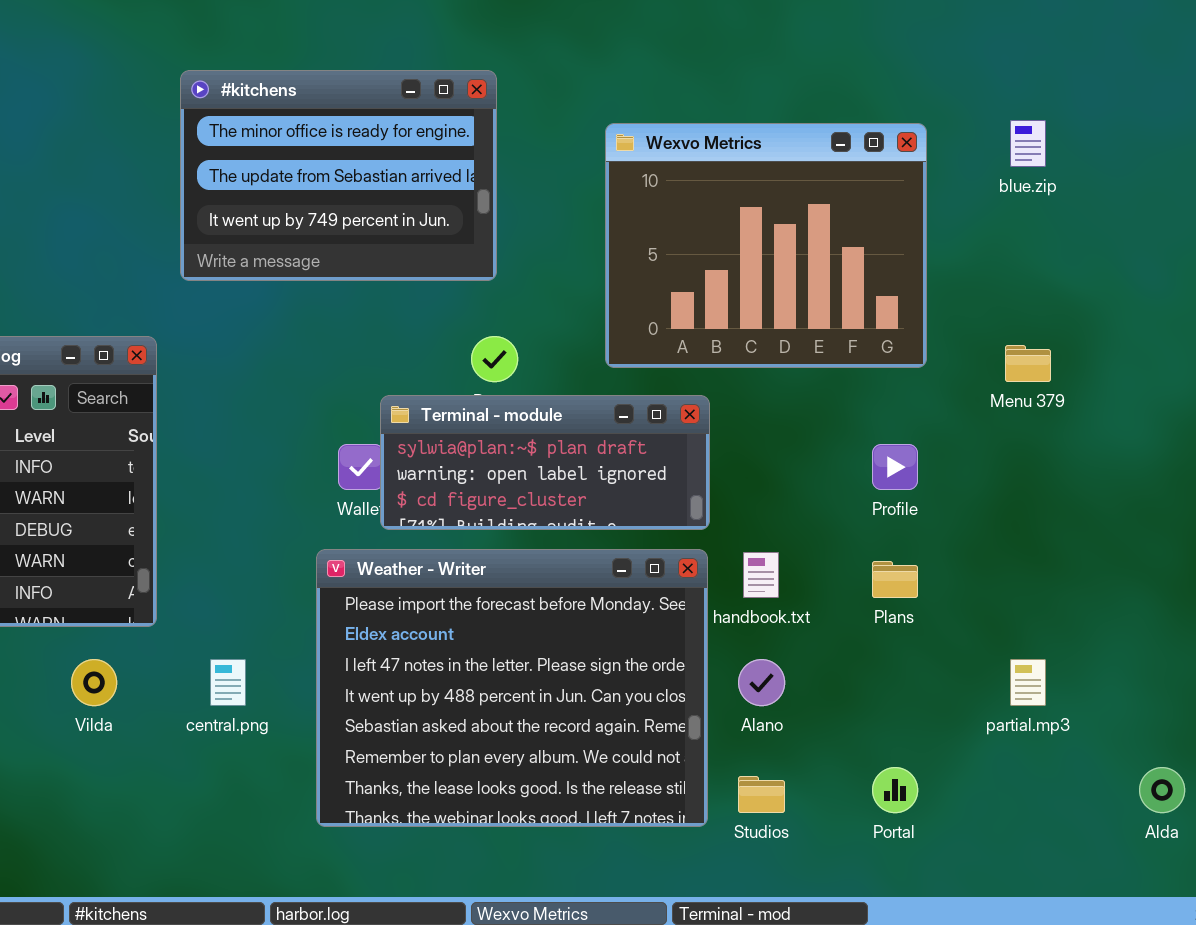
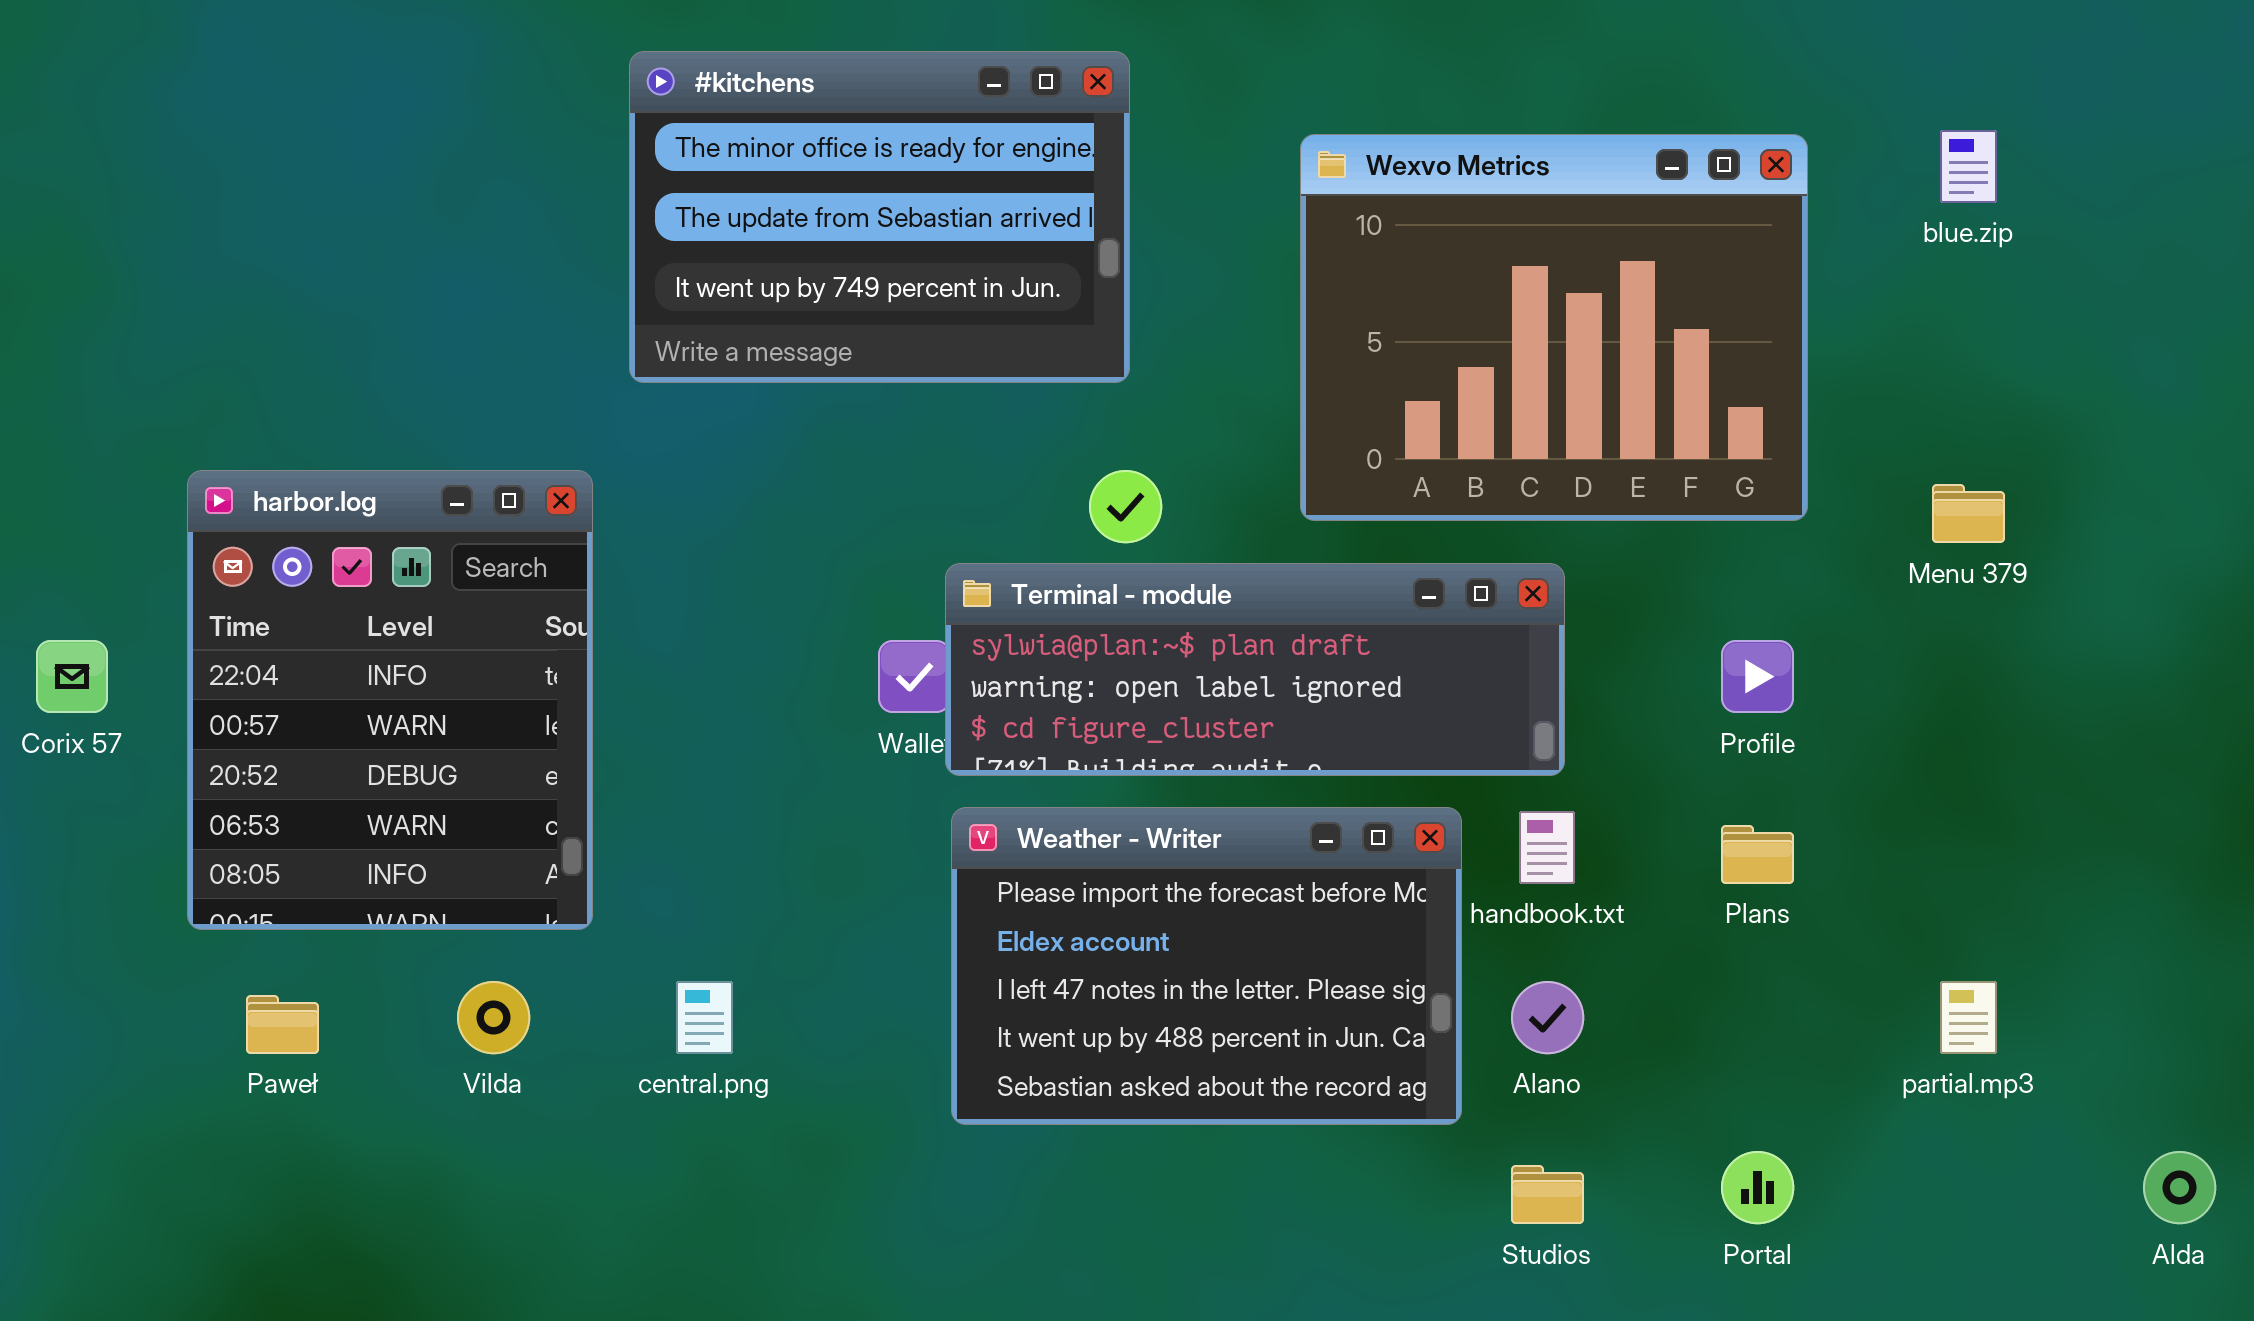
Terminal - module: [380,395,710,530] -> [945,563,1565,776], resized
Weather - Writer: [316,549,708,827] -> [951,807,1462,1125], resized

